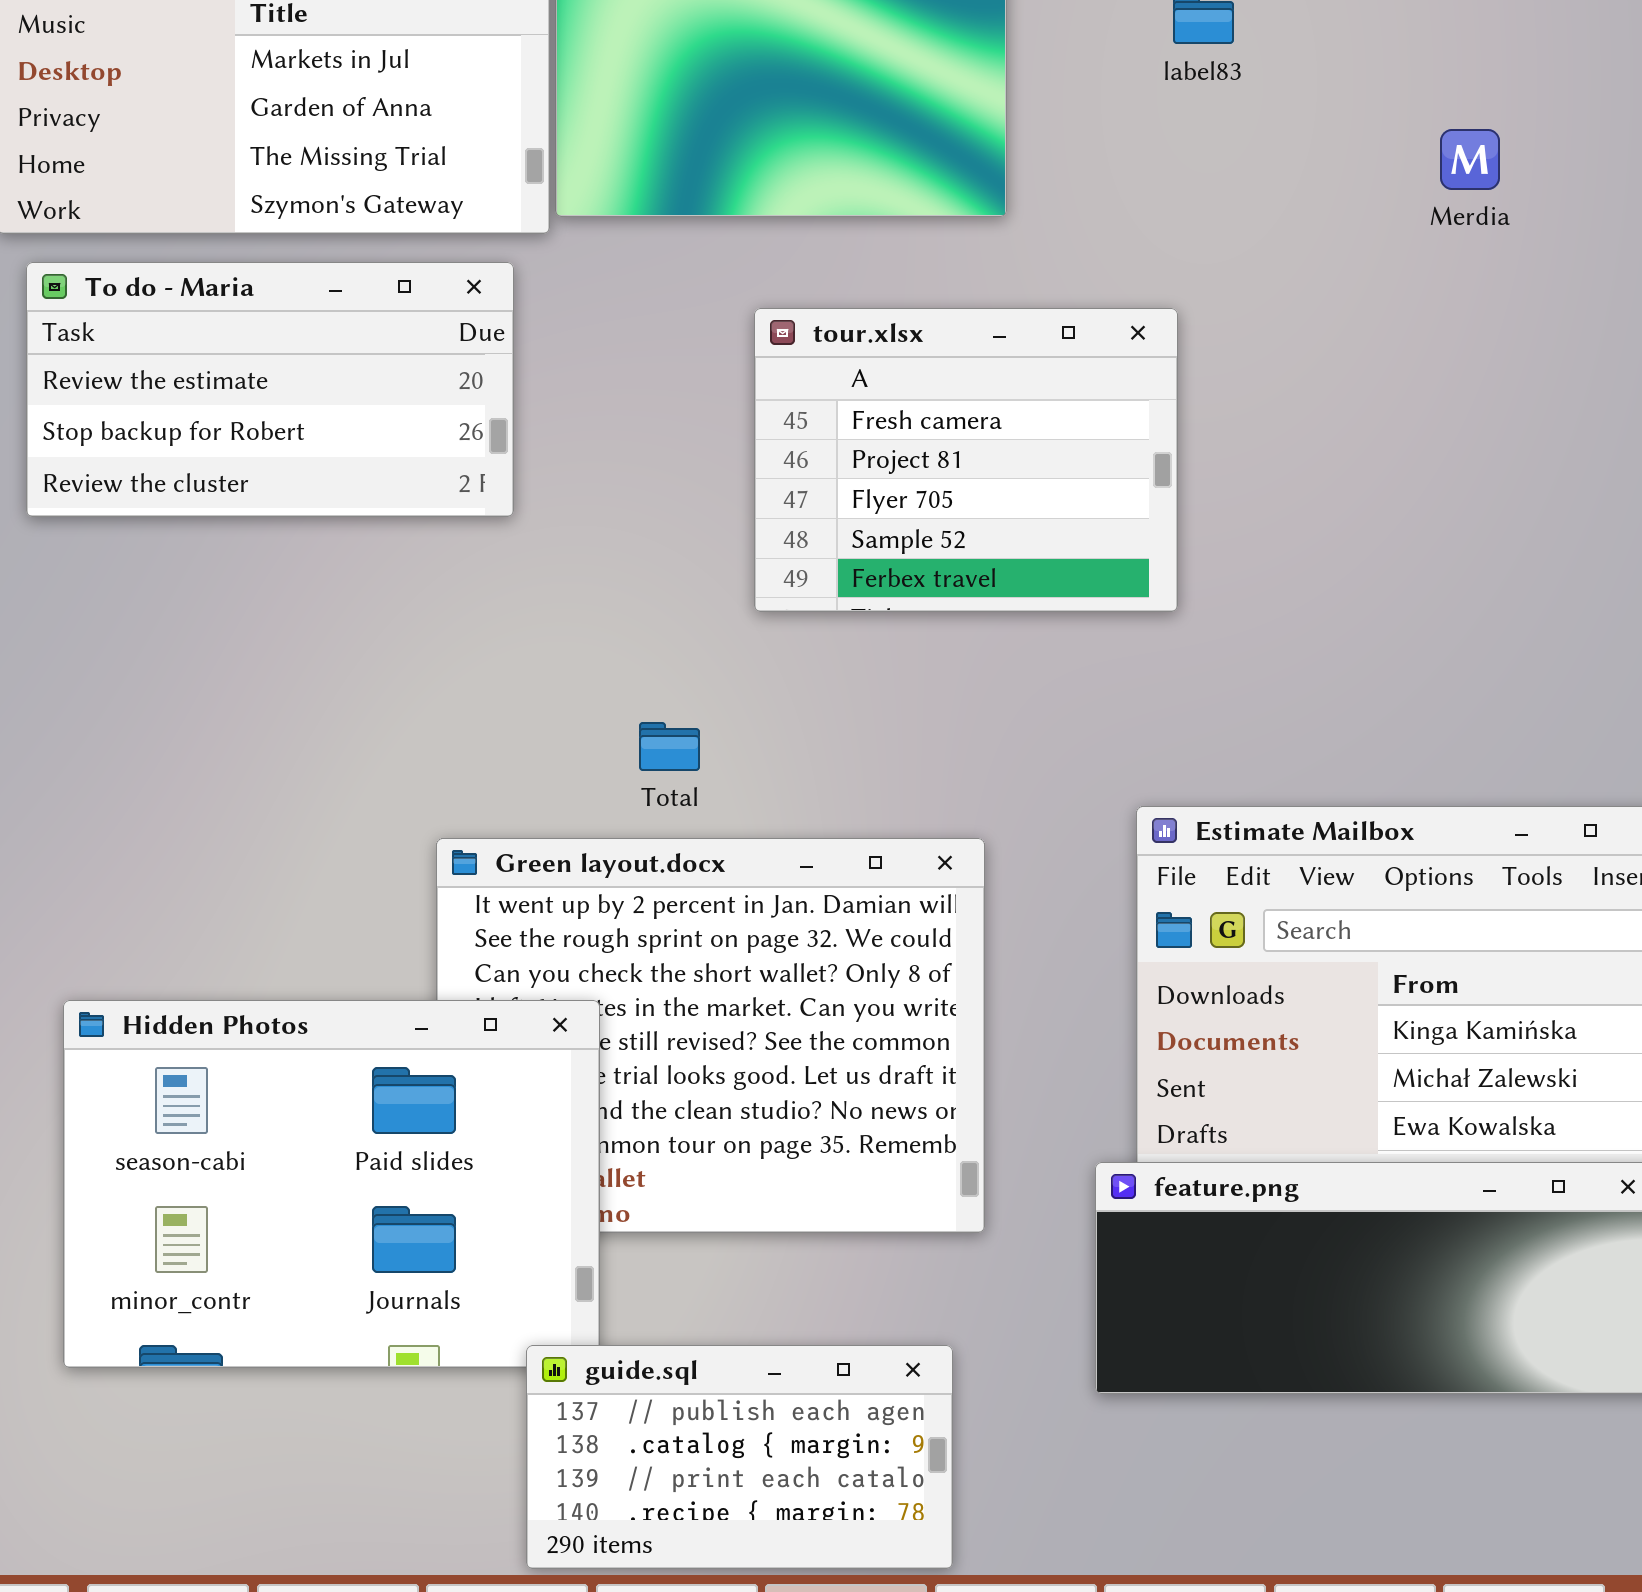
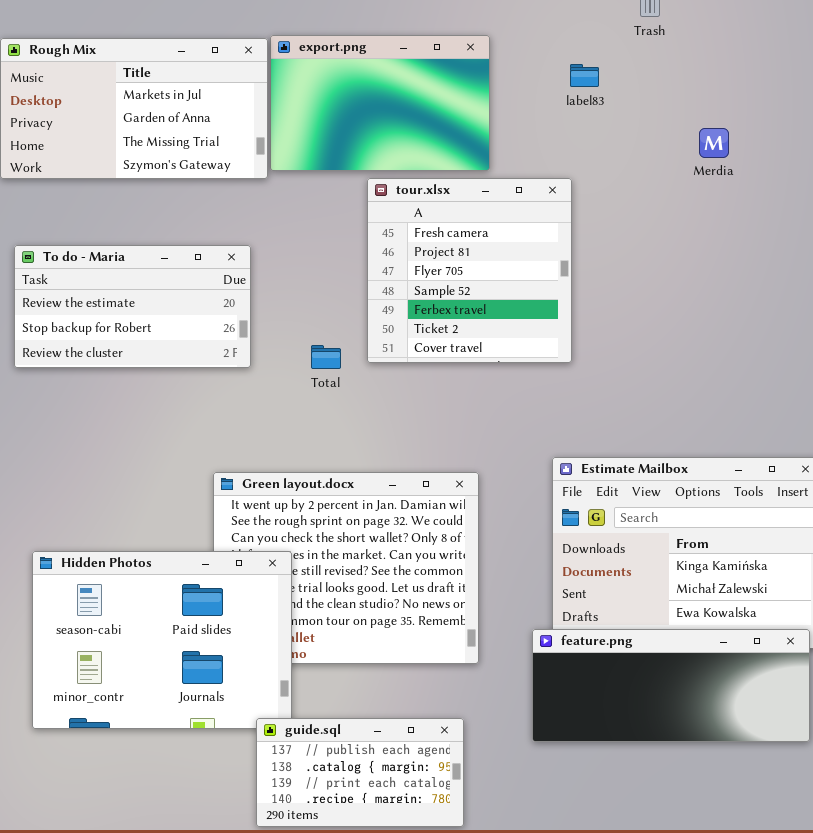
To do - Maria: [26,262,514,517] -> [14,245,251,368], moved
tour.xlsx: [754,308,1178,612] -> [367,178,572,363], resized
Total: [639,722,700,771] -> [311,345,341,369], moved

